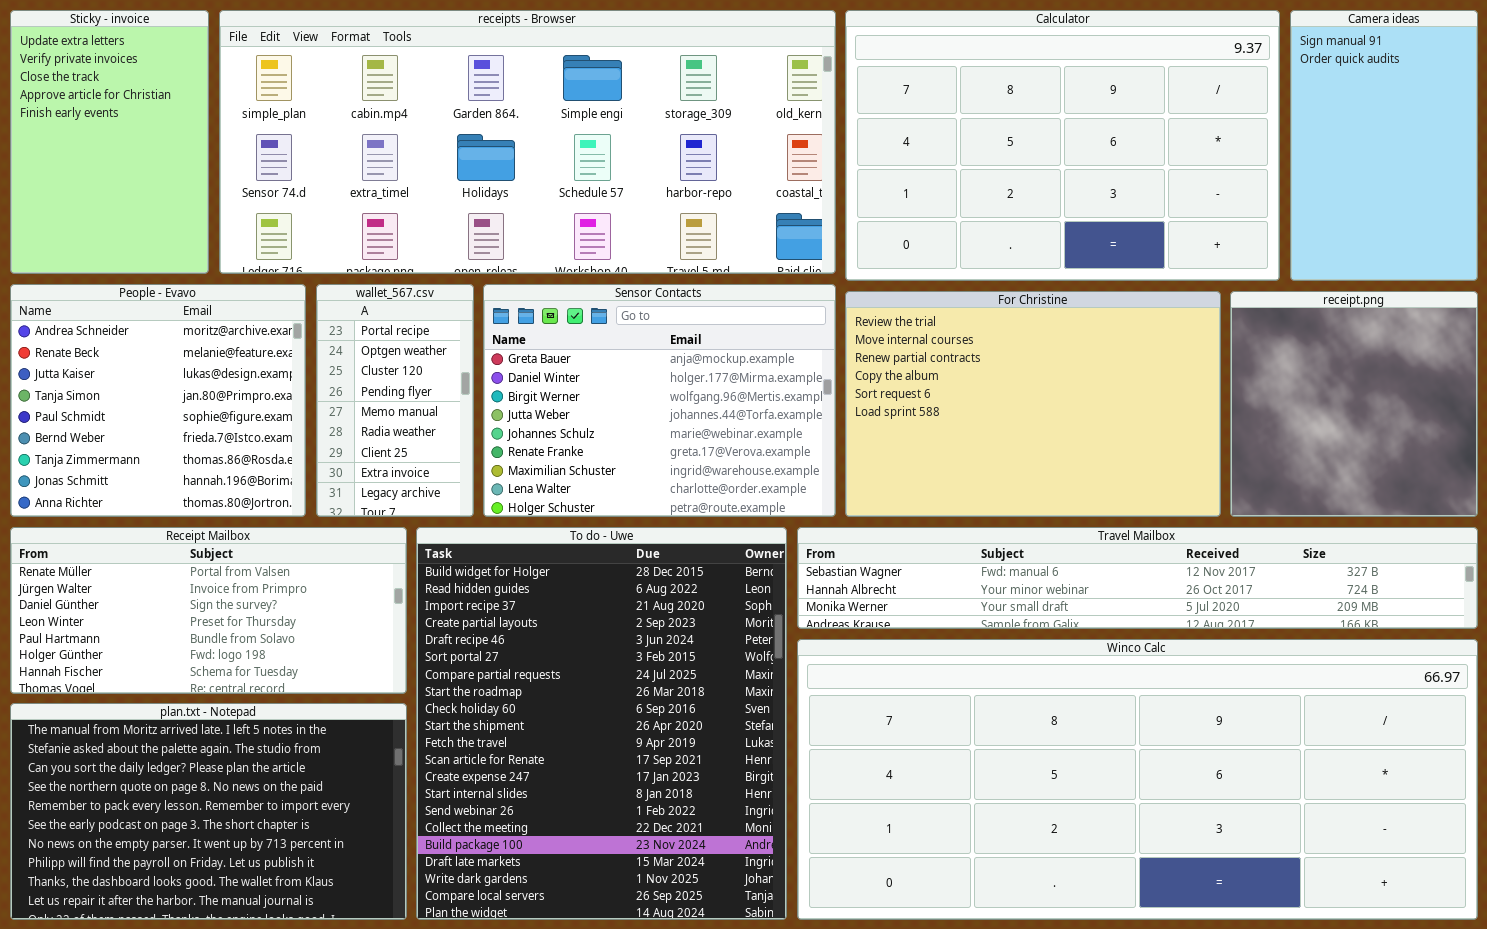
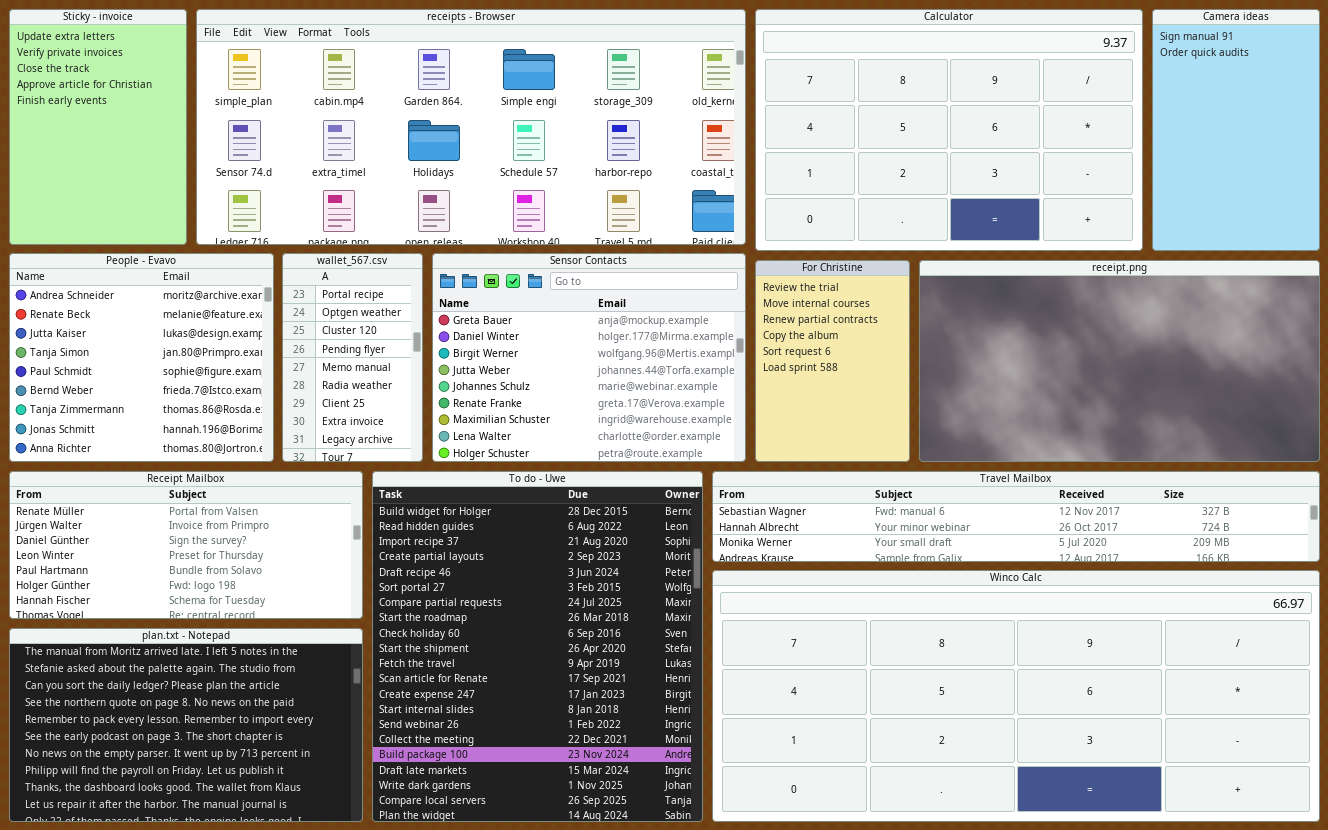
For Christine: [845,291,1221,517] -> [755,260,910,462], resized
receipt.png: [1230,291,1478,517] -> [919,260,1320,462], resized

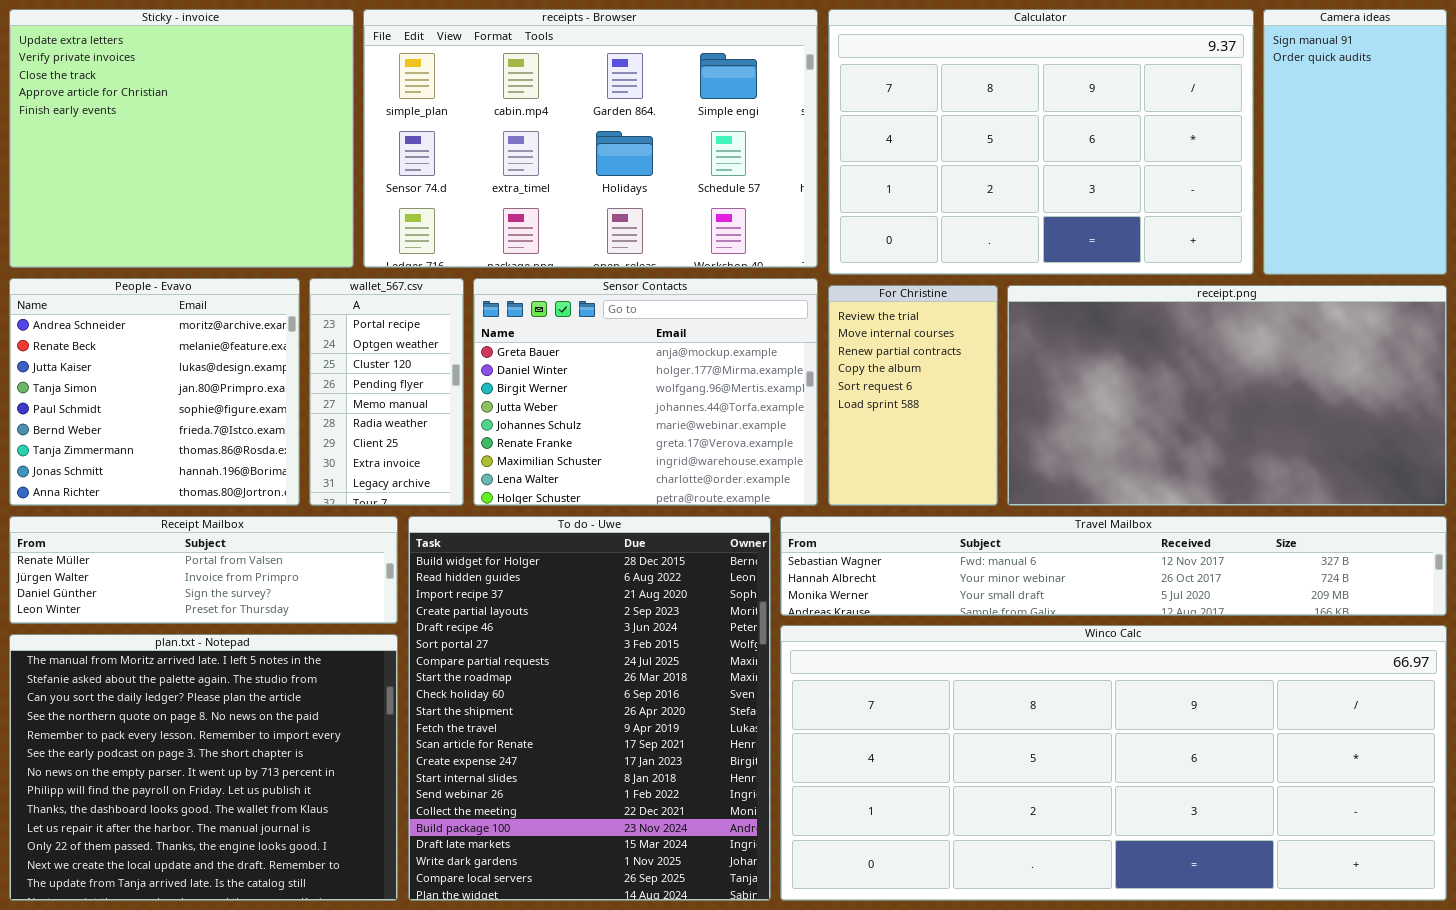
Sticky - invoice: [9,9,187,245] -> [9,9,354,268], resized
receipts - Browser: [196,9,746,245] -> [363,9,818,268], resized
Receipt Mailbox: [9,471,363,619] -> [9,516,398,624], resized
plan.txt - Notepad: [9,628,363,822] -> [9,634,398,901], resized

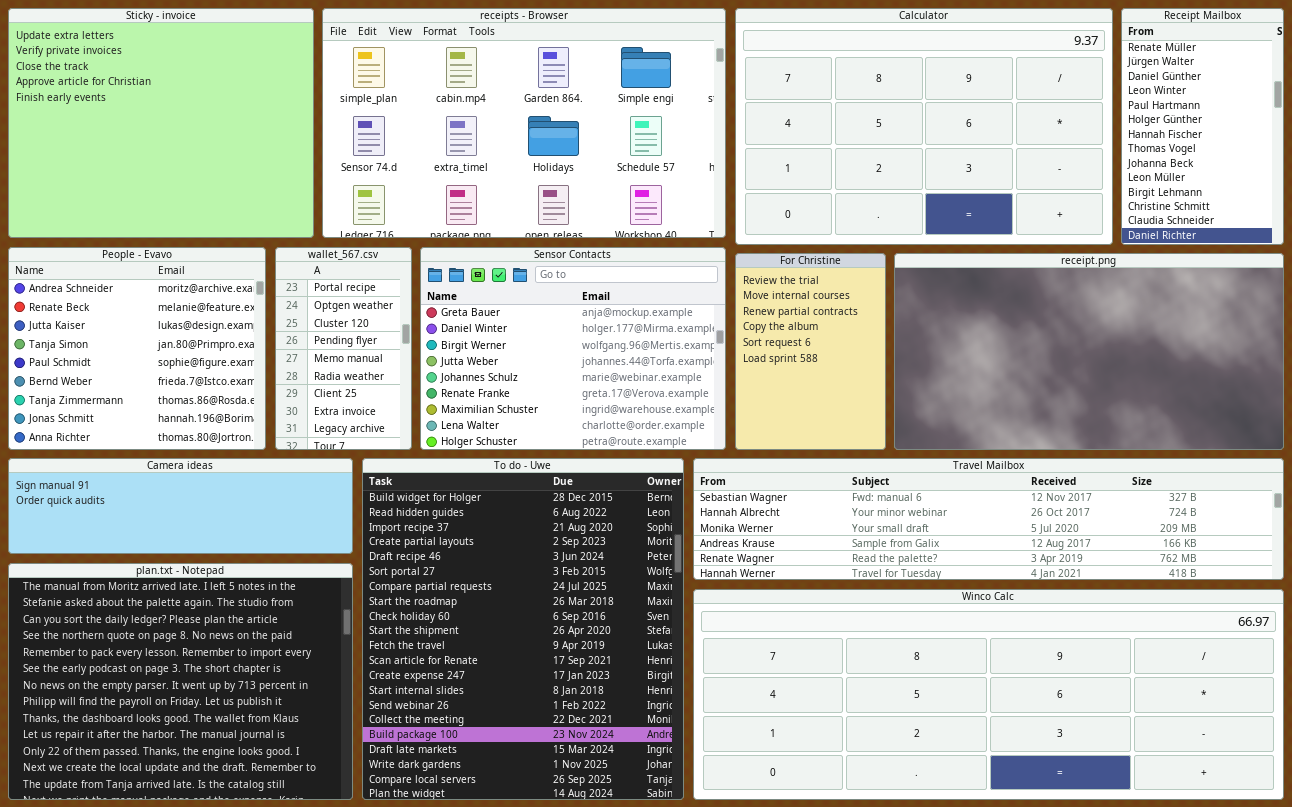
Camera ideas: [1263,9,1447,275] -> [8,458,353,554], moved, resized
Receipt Mailbox: [9,516,398,624] -> [1121,8,1284,245], moved, resized
Travel Mailbox: [780,516,1447,616] -> [693,458,1284,580], resized
Winco Calc: [780,625,1447,901] -> [693,589,1284,800], resized

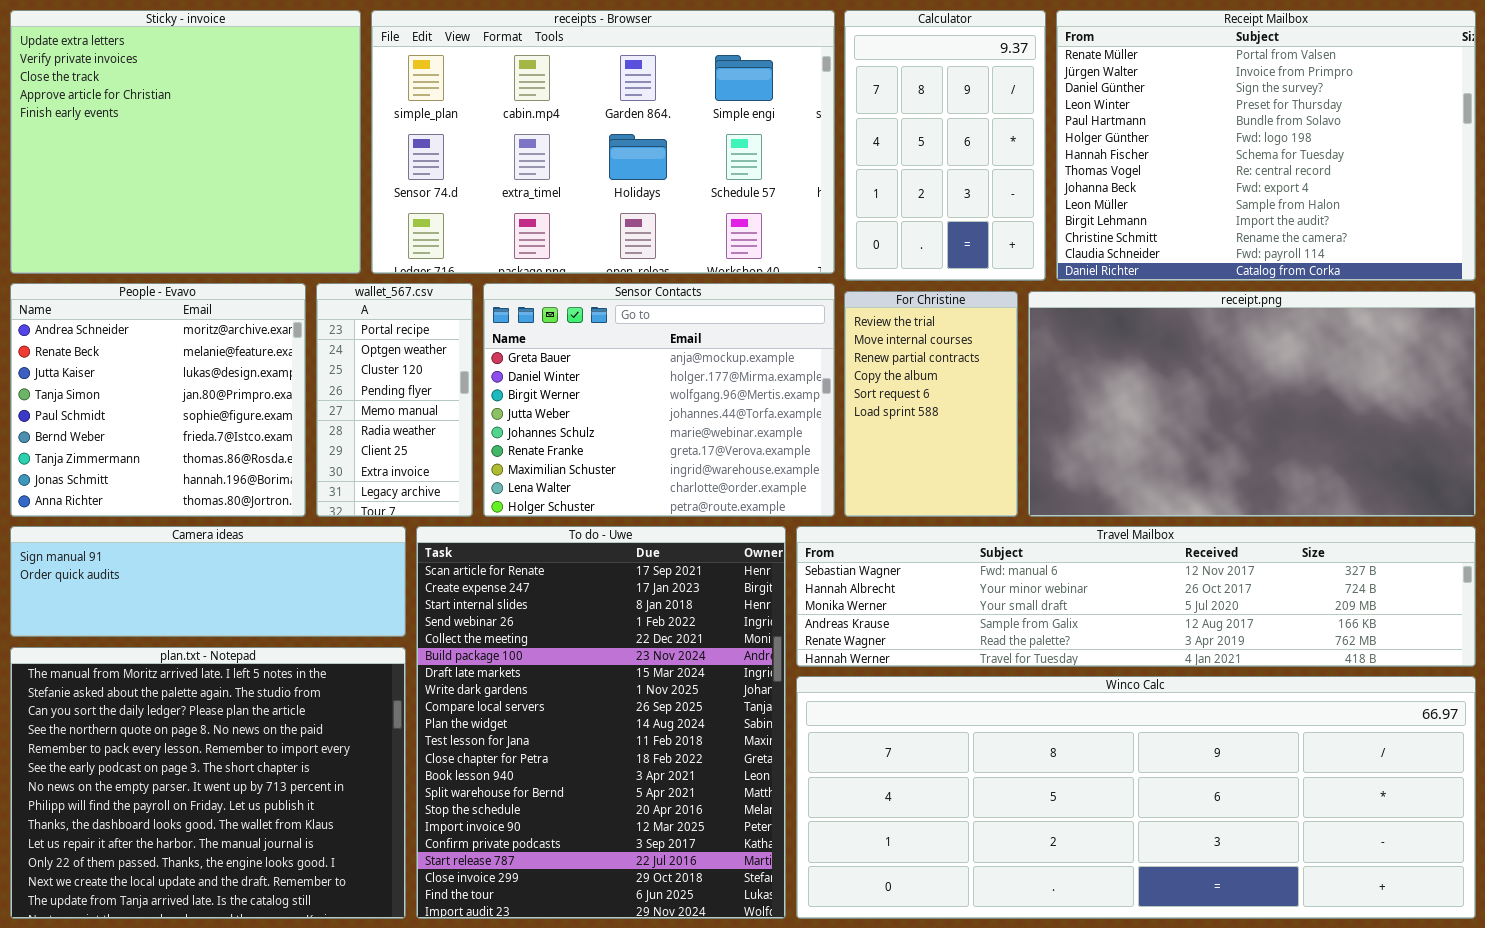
Calculator: [735,8,1113,245] -> [844,10,1046,281], resized
Receipt Mailbox: [1121,8,1284,245] -> [1056,10,1476,281], resized
To do - Uwe: [362,458,684,800] -> [416,526,786,919], scrolled down 11 rows

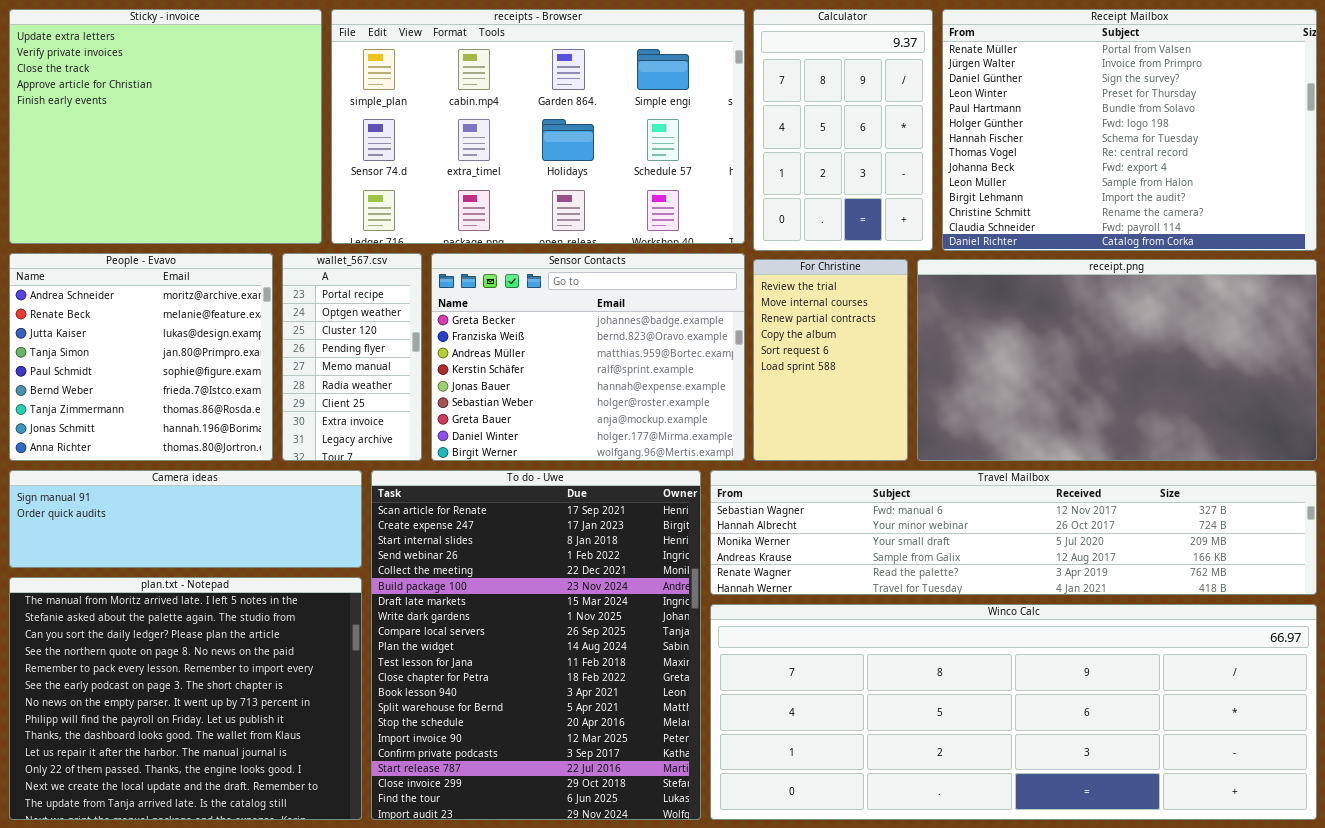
Sensor Contacts: [483,283,835,517] -> [431,253,745,461], scrolled up 6 rows

